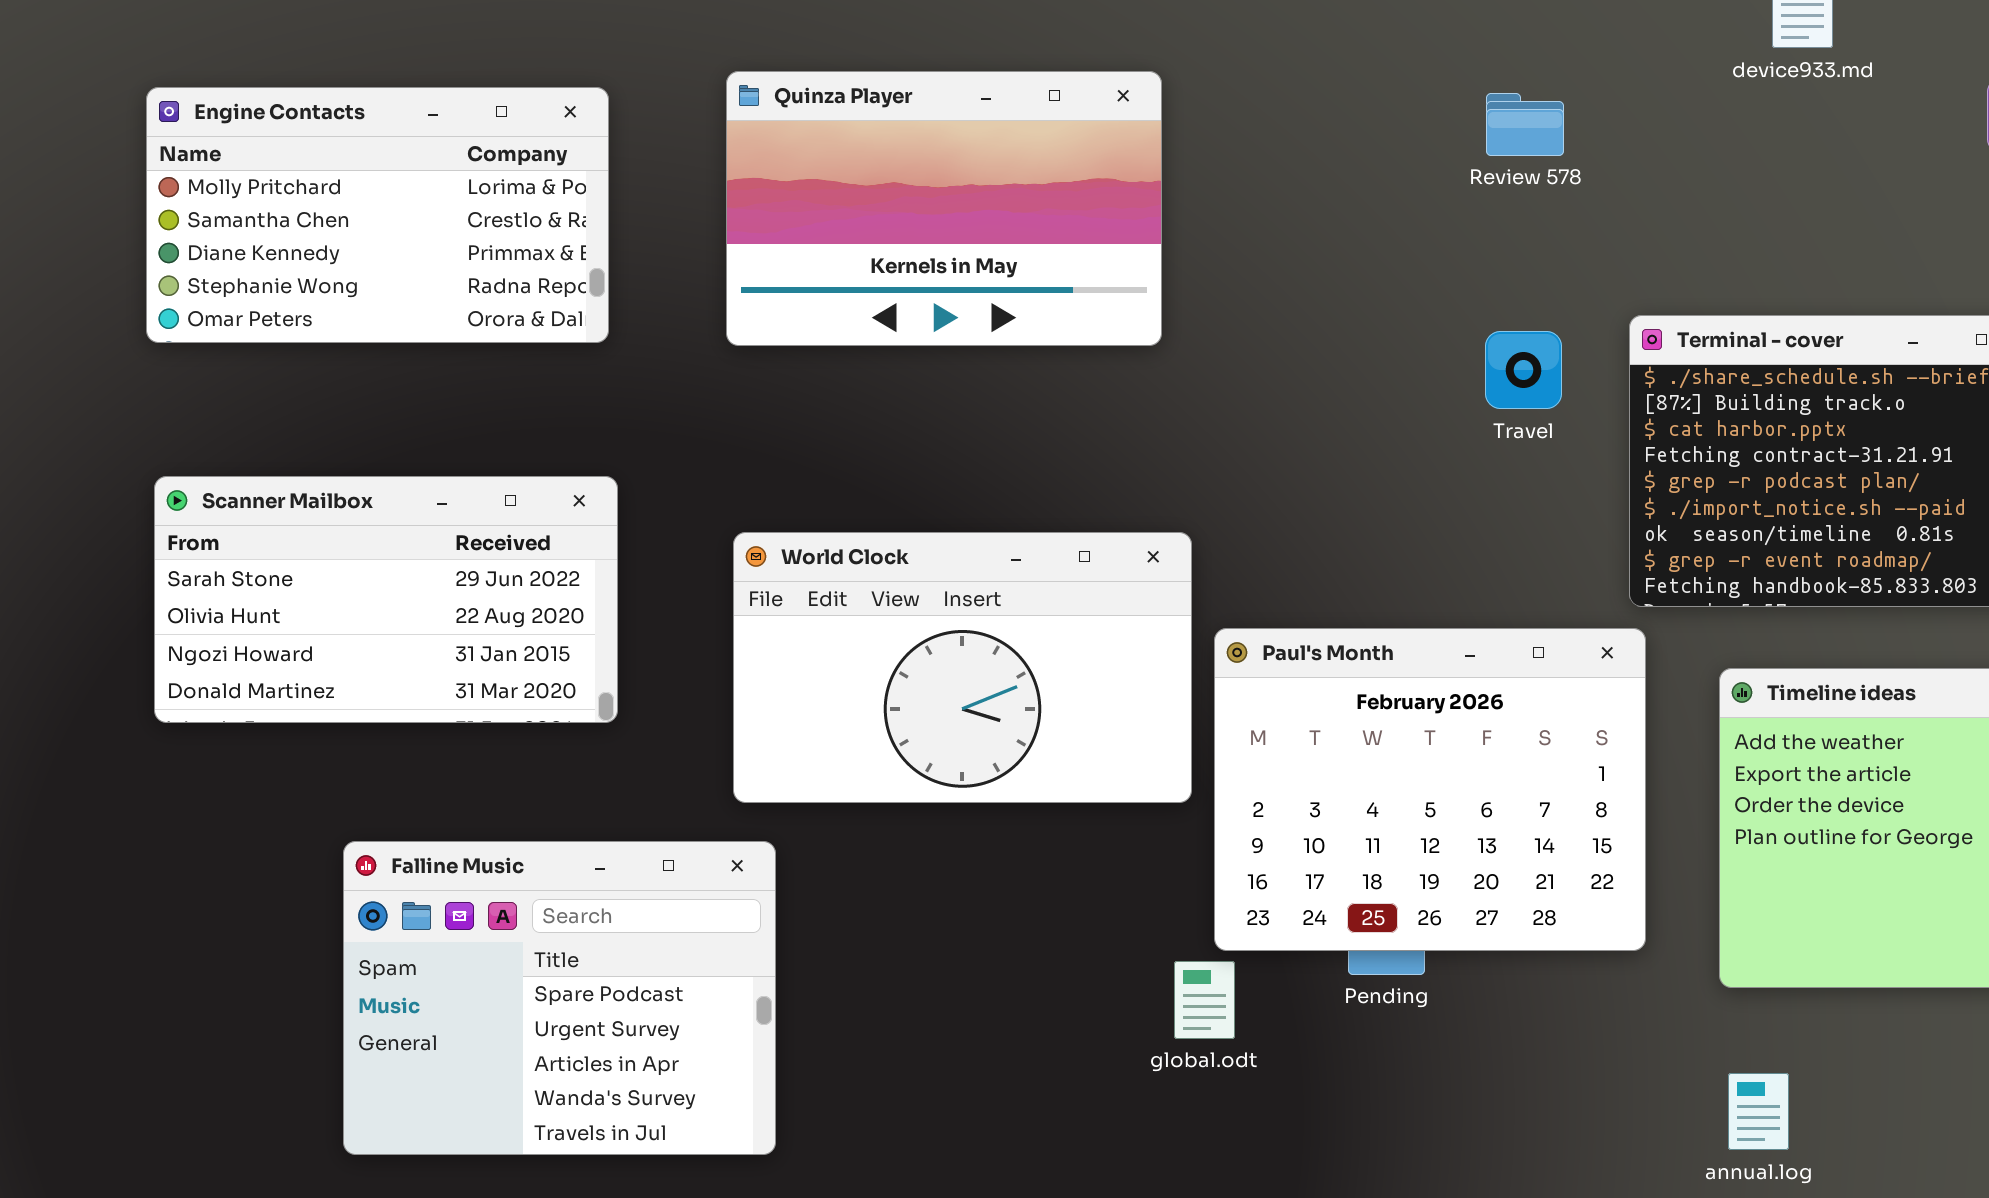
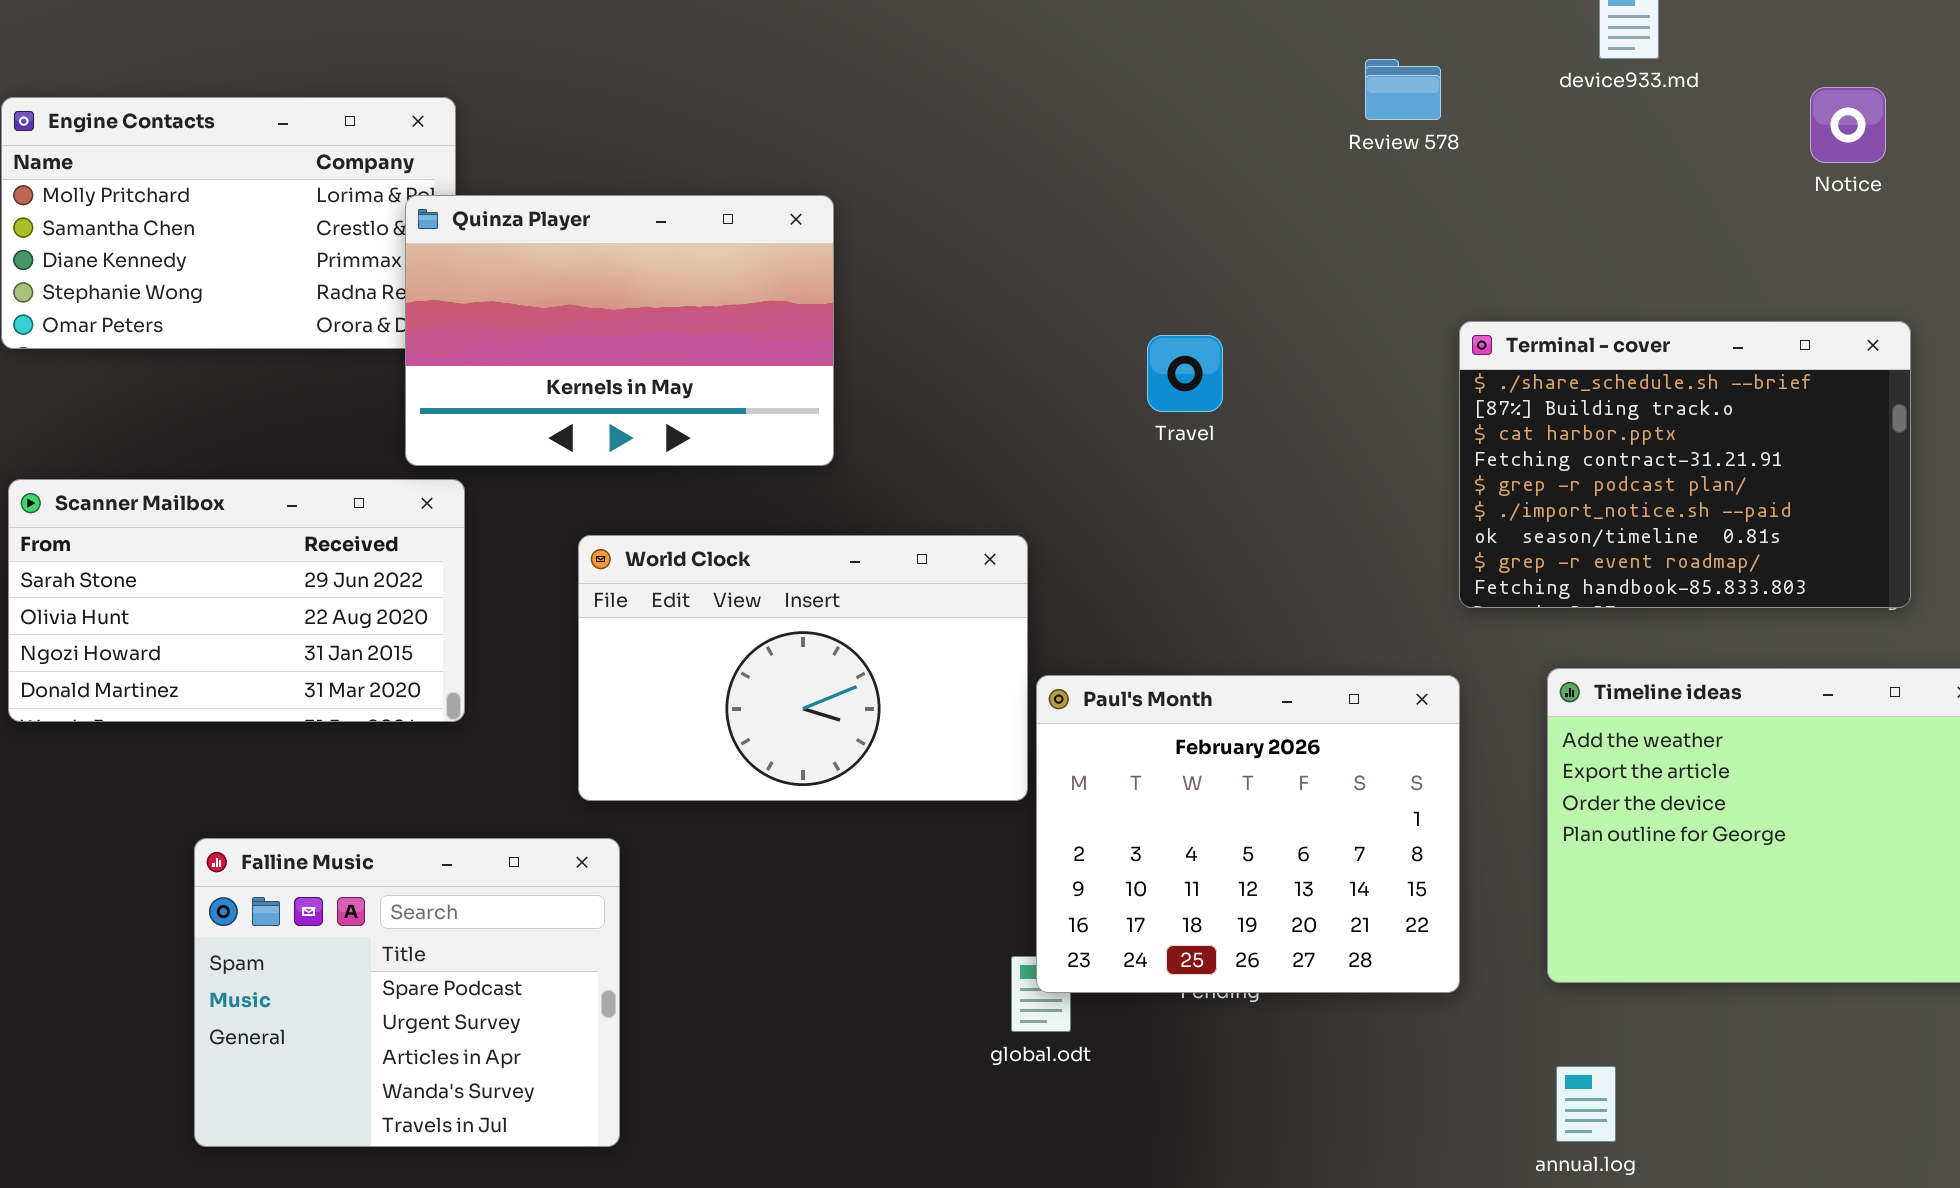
Quinza Player: [726,71,1162,346] -> [405,195,834,466], moved
Review 578: [1486,93,1564,156] -> [1365,59,1441,120], moved
Travel: [1485,331,1562,409] -> [1147,335,1223,412], moved
Paul's Month: [1214,628,1646,951] -> [1036,675,1460,993], moved

